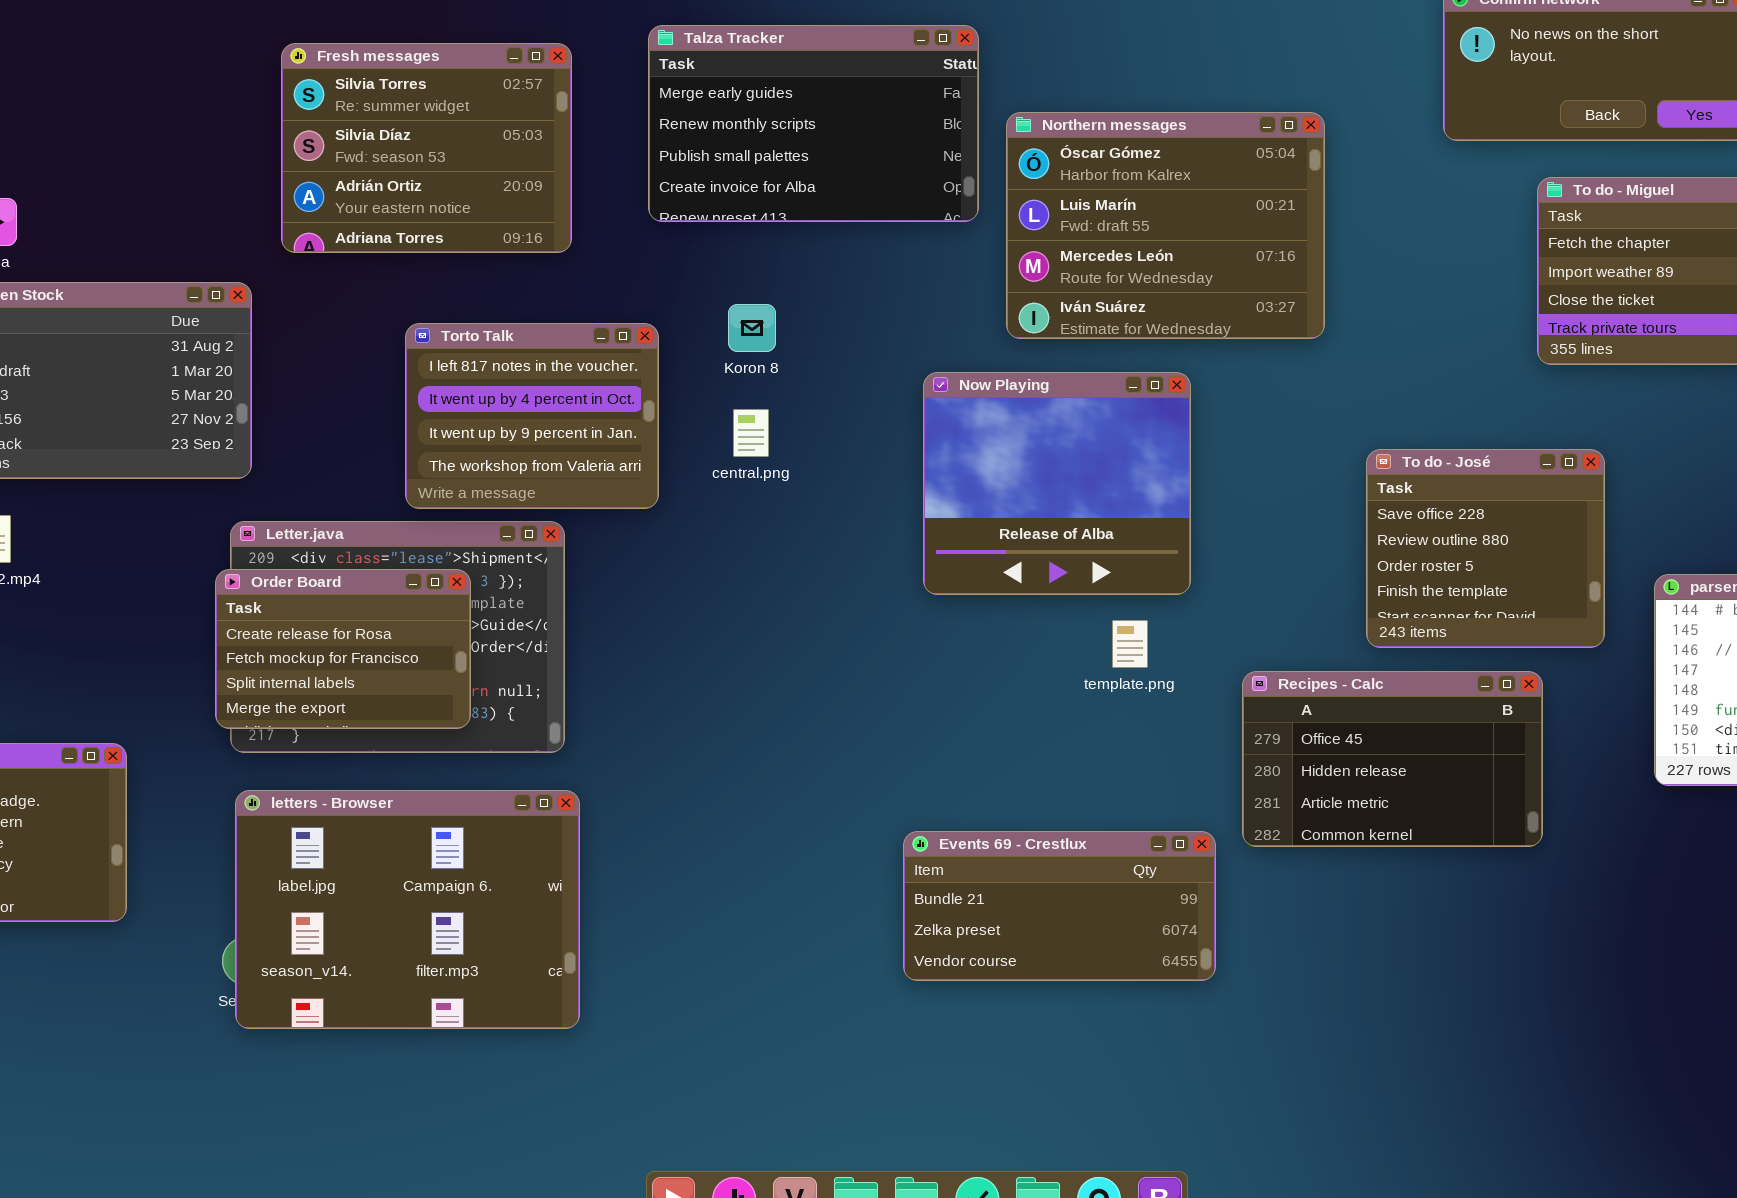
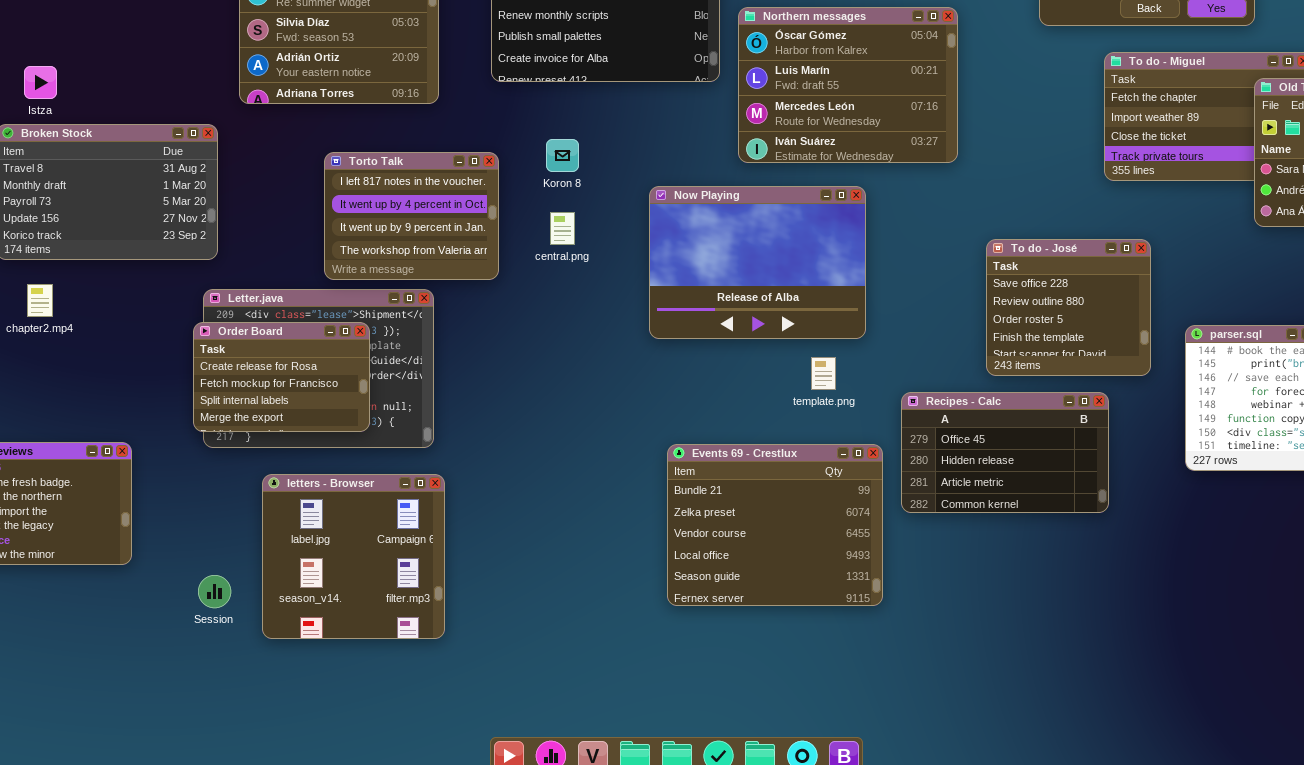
Now Playing: [923,372,1191,595] -> [649,186,866,339], resized
letters - Browser: [235,790,580,1029] -> [262,474,445,639], resized
Events 69 - Crestlux: [903,831,1216,981] -> [667,444,883,606], resized

